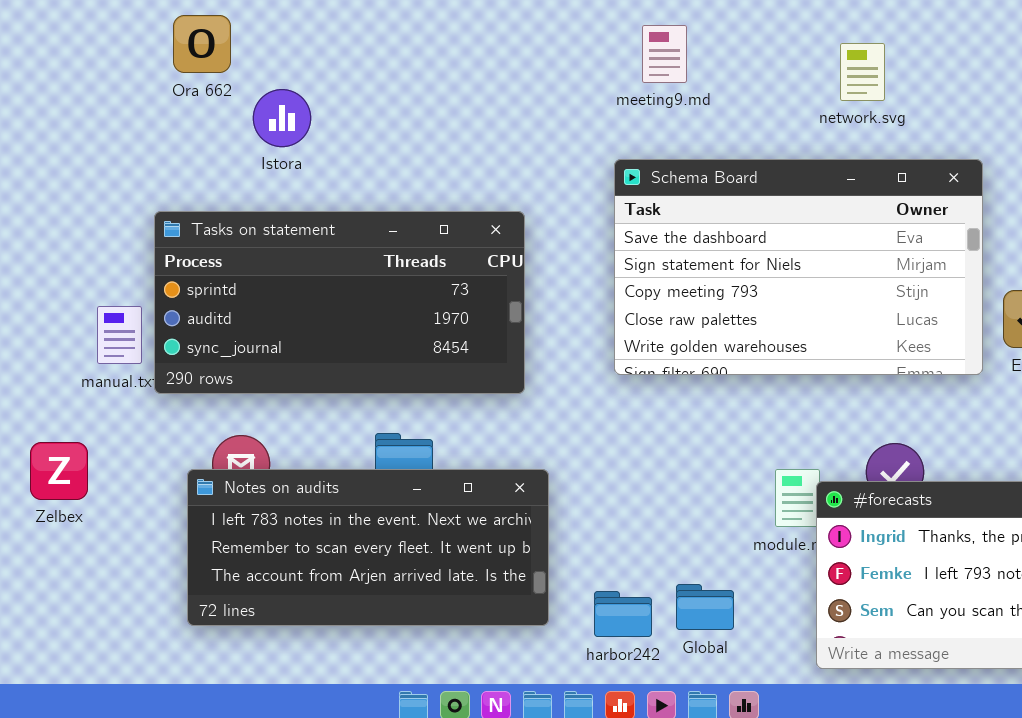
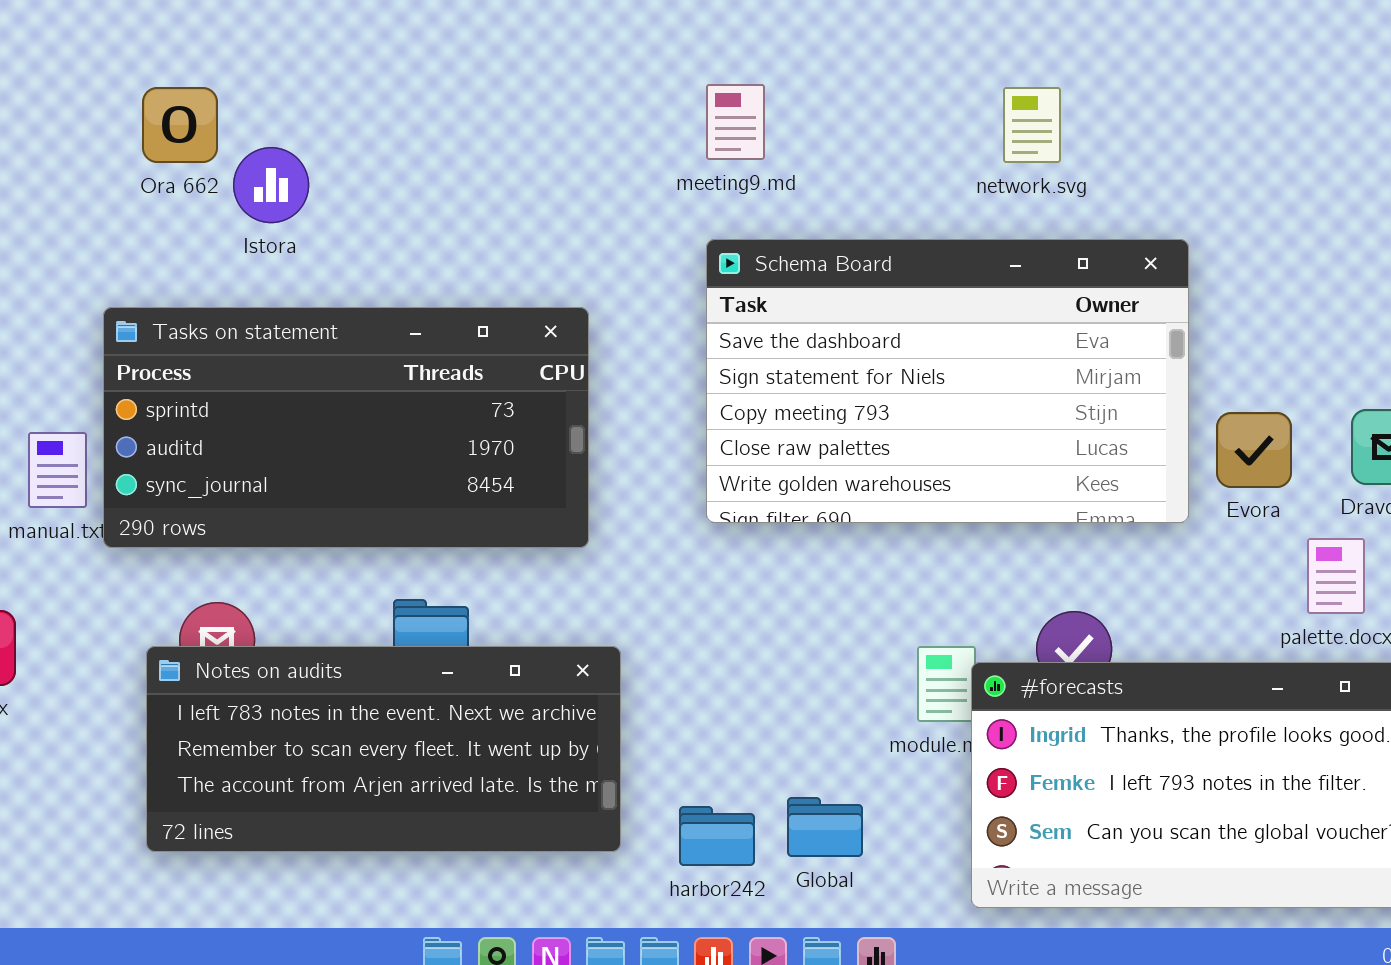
Ora 662: [173,15,231,73] -> [142,87,218,163], moved
meeting9.md: [642,25,687,83] -> [706,84,765,160], moved

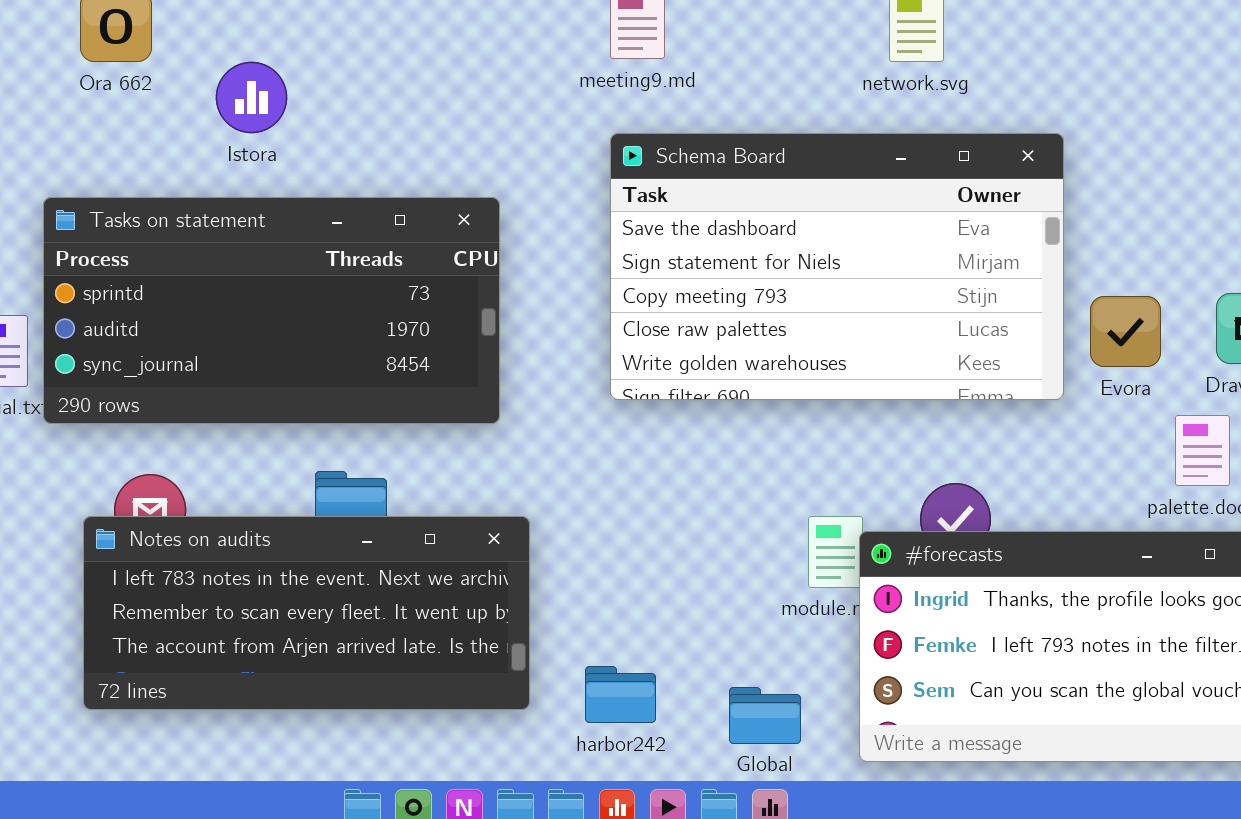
Istora: [233,147,309,223] -> [216,62,287,133], moved
Global: [787,797,863,857] -> [729,687,801,744], moved

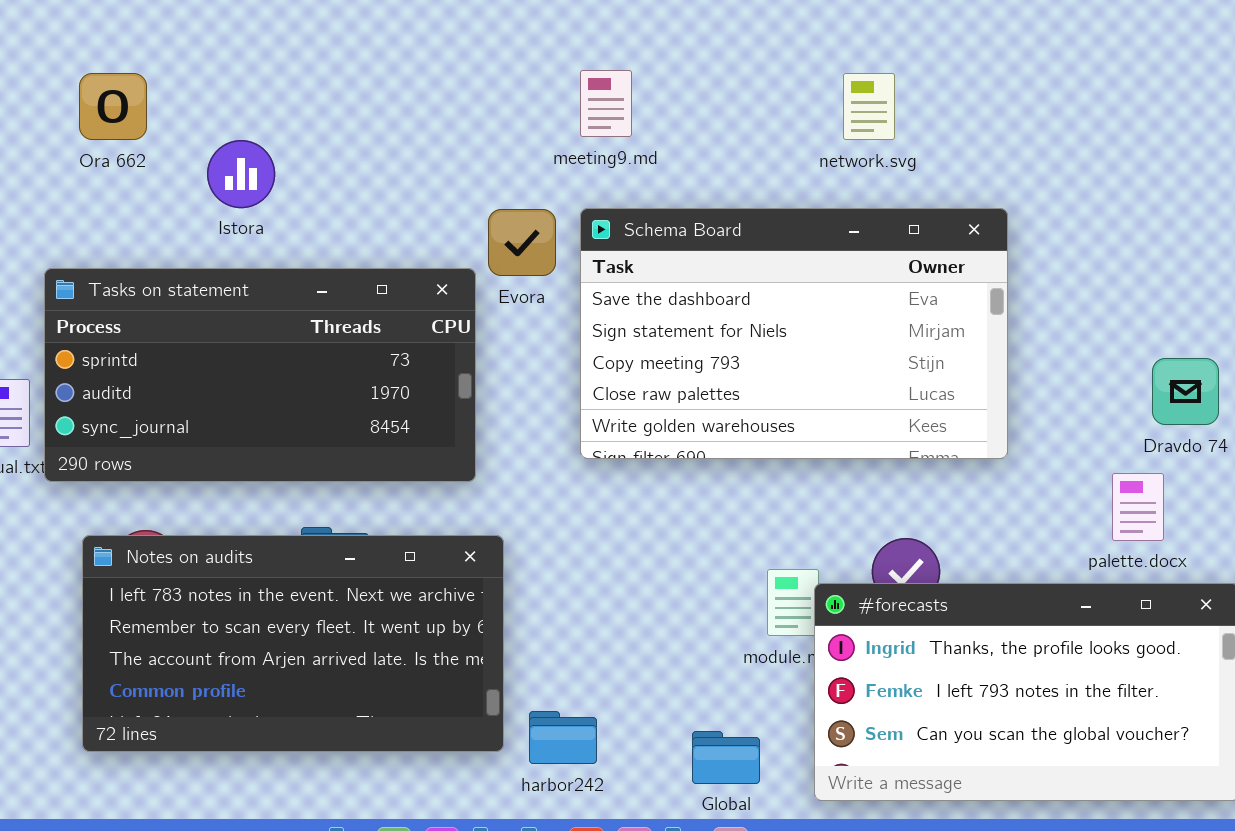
Evora: [1090,296,1161,367] -> [488,209,556,276], moved
Notes on audits: [83,516,530,710] -> [82,535,504,752], resized
harbor242: [585,666,656,723] -> [529,711,597,764], moved

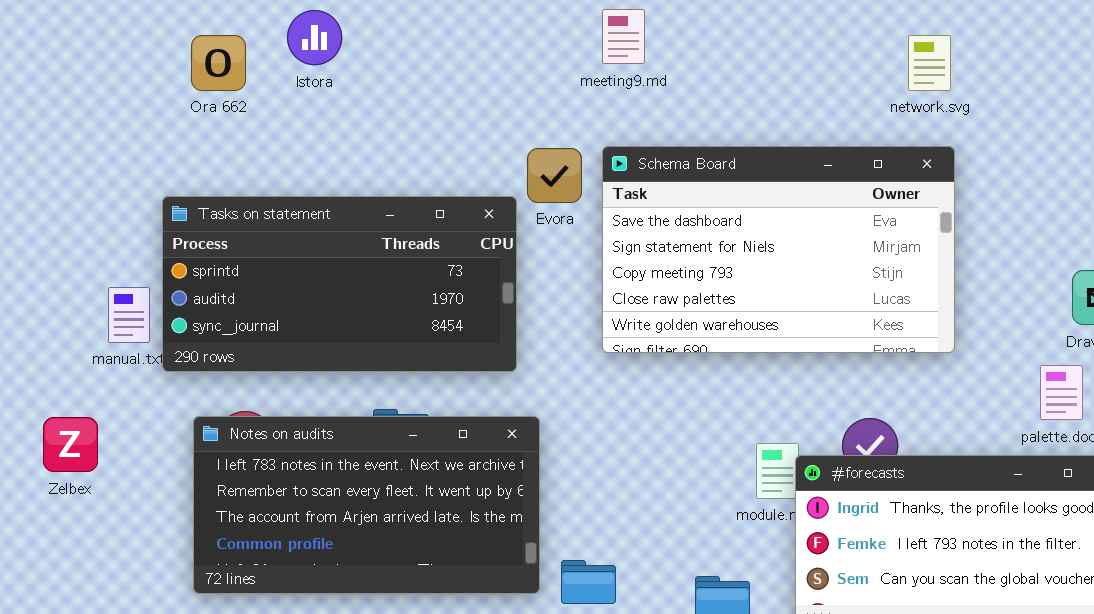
meeting9.md: [580,70,632,137] -> [602,9,645,64], moved
network.svg: [843,73,895,140] -> [908,35,951,91], moved
Istora: [207,140,275,208] -> [287,10,342,65], moved

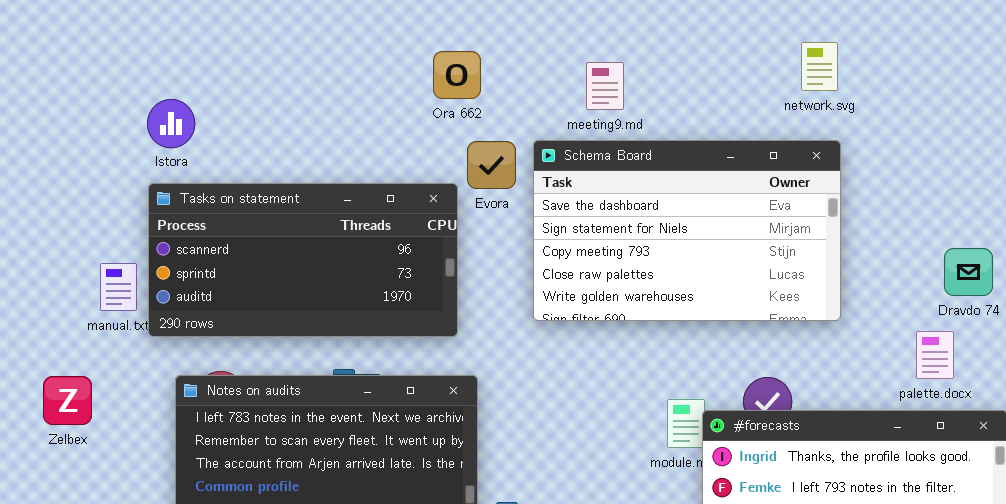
meeting9.md: [602,9,645,64] -> [586,62,624,110], moved
Istora: [287,10,342,65] -> [147,99,195,148], moved
Ora 662: [191,35,246,91] -> [433,51,481,99], moved
Tasks on statement: [162,196,517,372] -> [148,183,458,337], scrolled up 1 row

